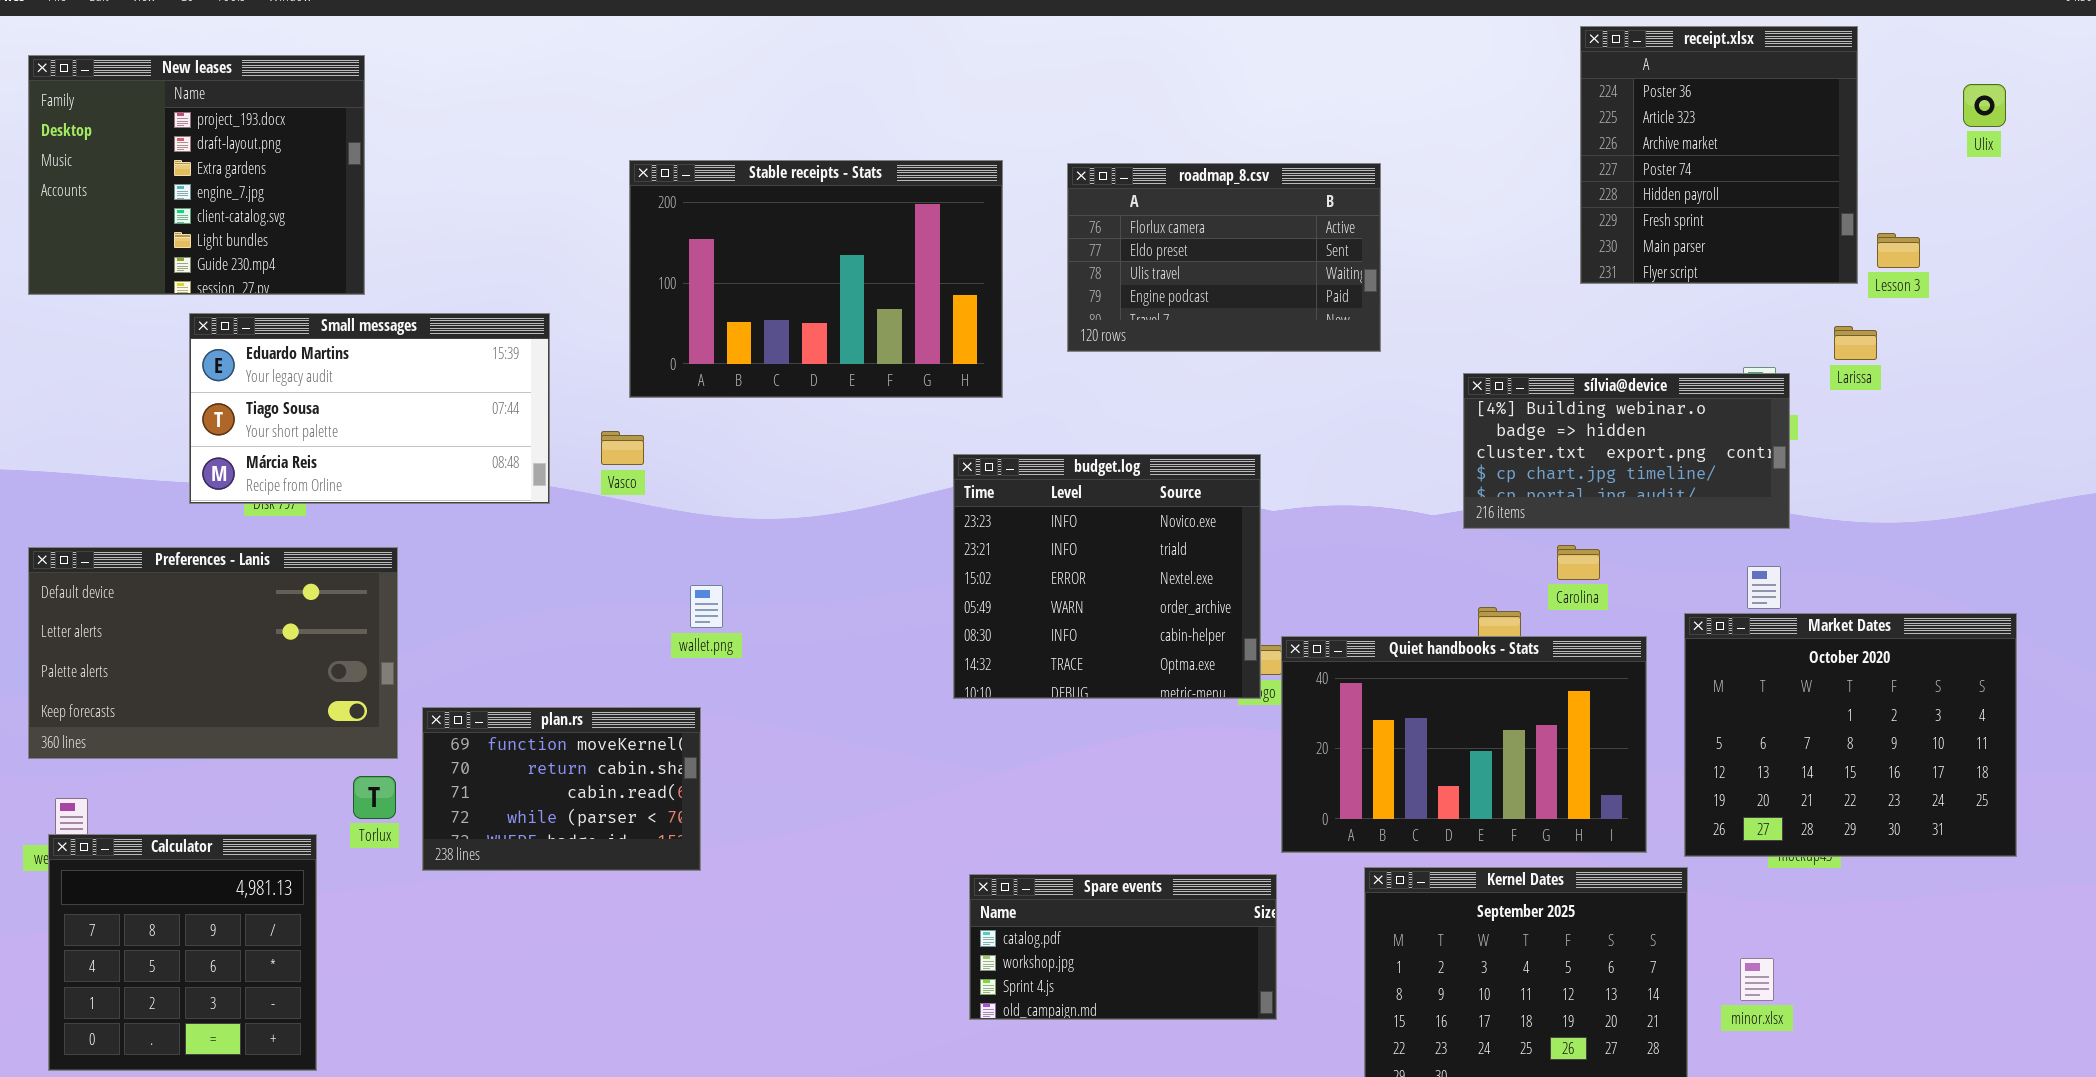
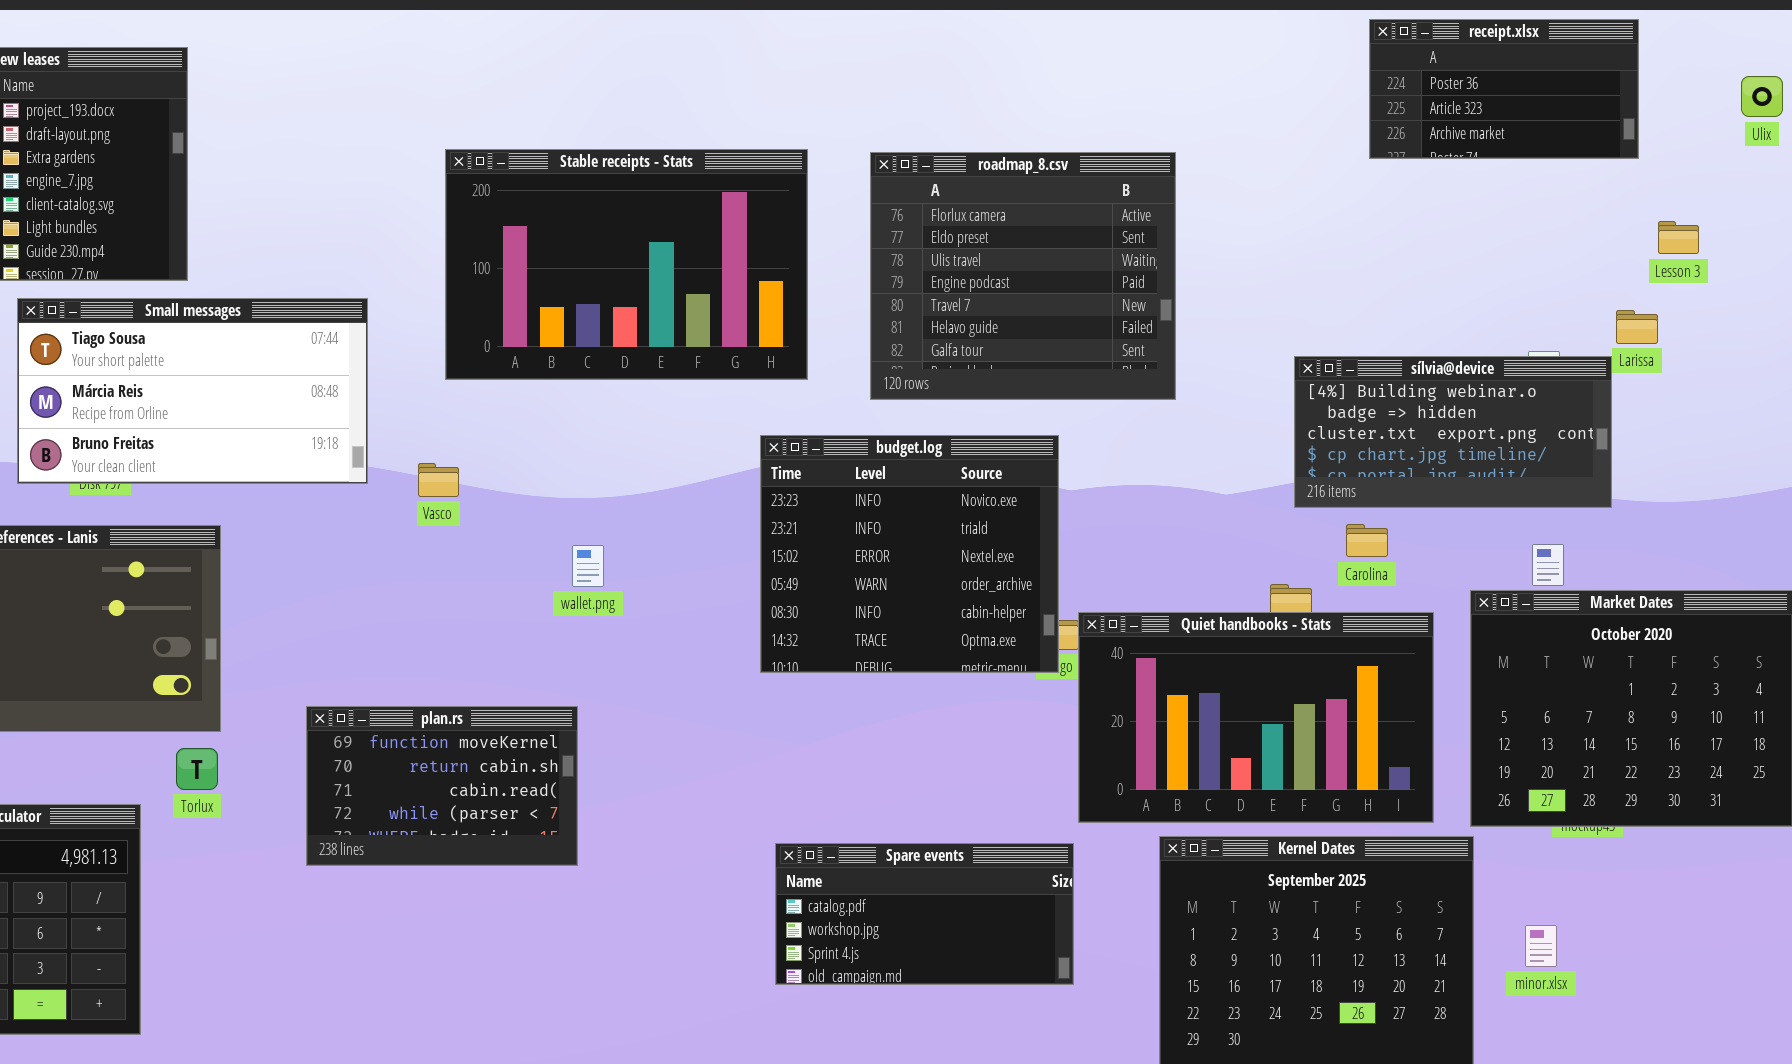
receipt.xlsx: [1580,26,1858,284] -> [1369,19,1639,159], resized
roadmap_8.csv: [1067,163,1381,352] -> [870,152,1176,400], resized
Small messages: [189,313,550,504] -> [17,298,368,484], scrolled down 1 row
sílvia@device: [1463,373,1790,529] -> [1294,356,1612,508], moved
Vasco: [601,431,644,465] -> [418,463,459,497], moved
wallet.png: [690,585,723,628] -> [572,545,604,587], moved
plan.rs: [422,707,701,871] -> [306,706,578,866], moved

